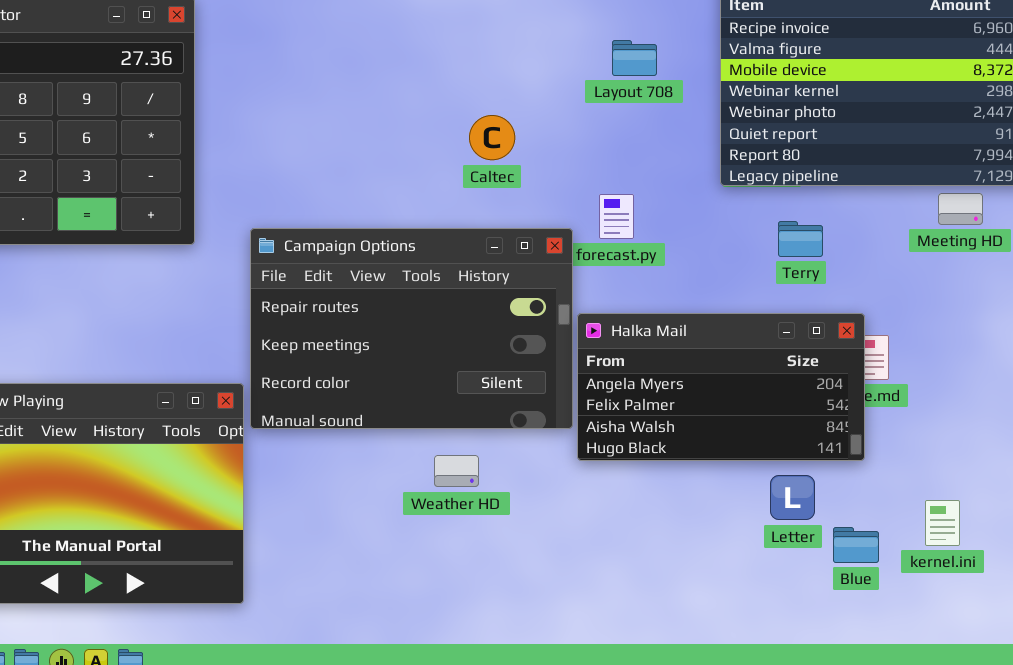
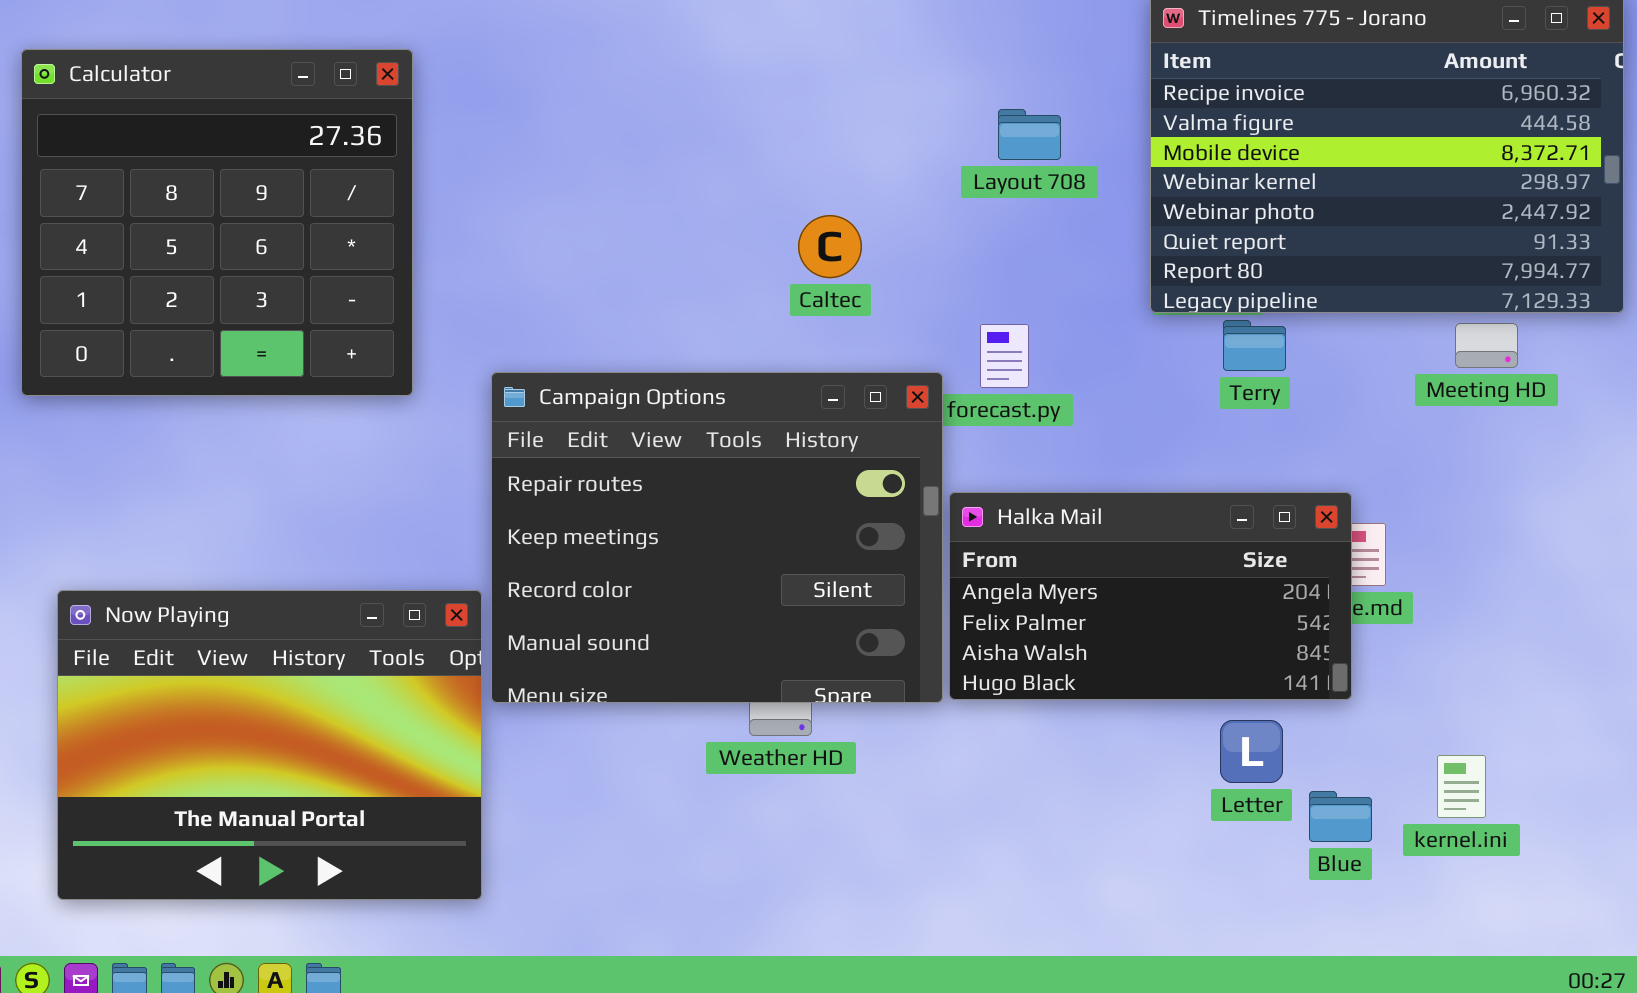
Terry: [778,221,823,257] -> [1223,320,1286,371], moved
Campaign Options: [250,228,573,429] -> [491,372,943,703], resized

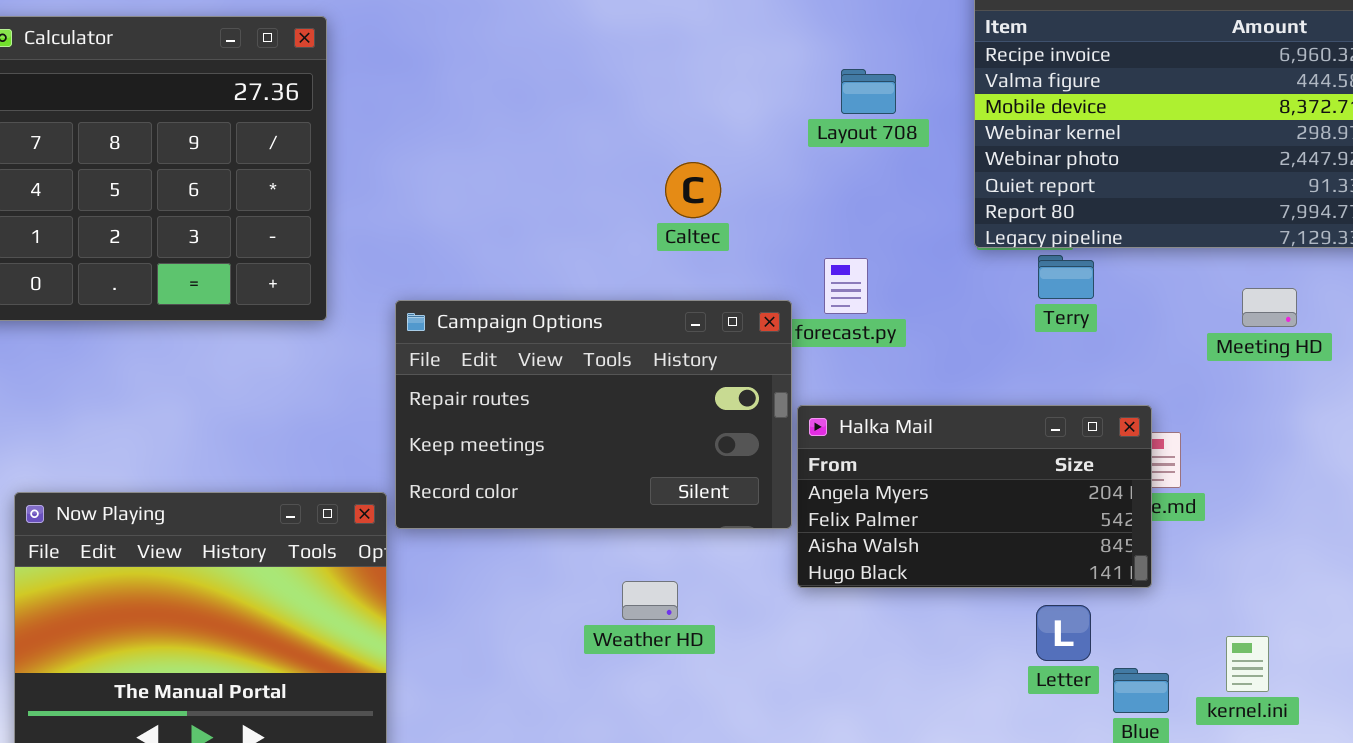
Meeting HD: [1455,323,1518,368] -> [1242,288,1297,327], moved
Campaign Options: [491,372,943,703] -> [395,300,792,529], resized

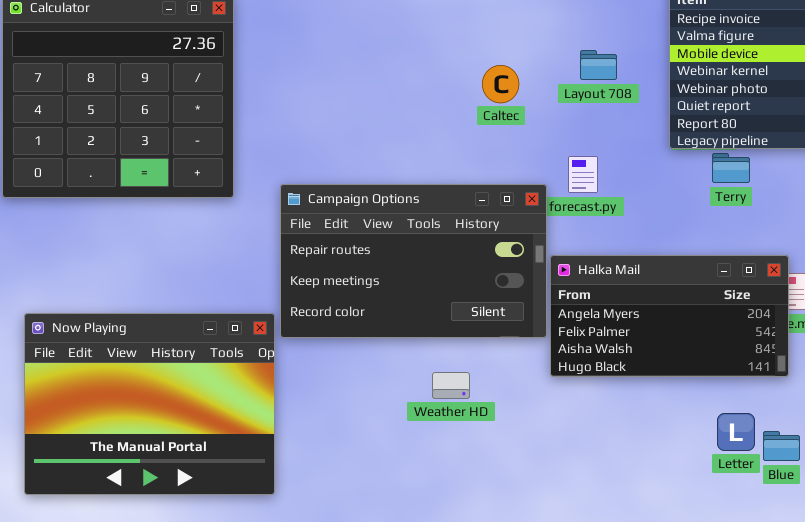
Layout 708: [841,69,896,114] -> [580,50,617,80], moved
Caltec: [665,162,721,218] -> [482,65,519,103], moved
Letter: [1036,605,1091,661] -> [717,413,755,451], moved

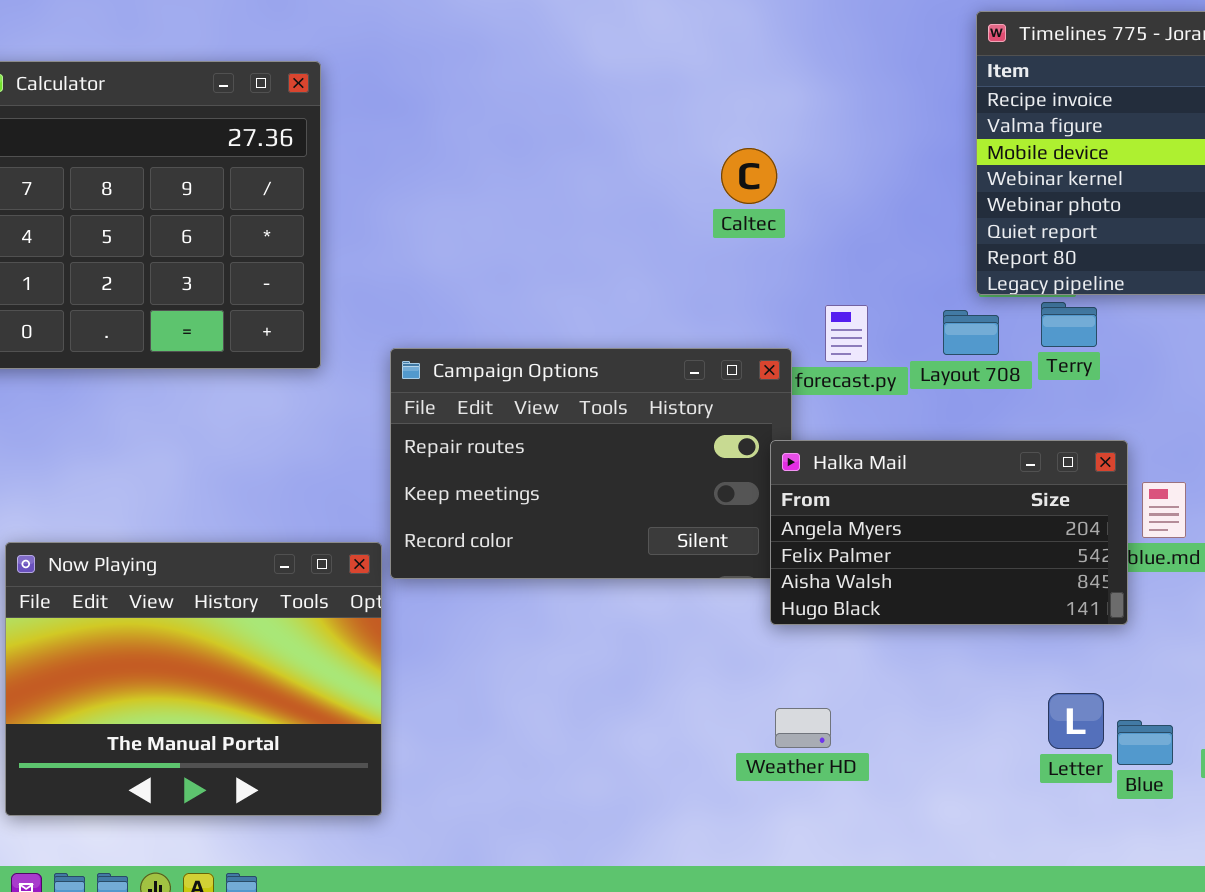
Layout 708: [580,50,617,80] -> [943,310,999,355], moved
Caltec: [482,65,519,103] -> [721,148,777,204], moved
Halka Mail: [550,255,789,377] -> [770,440,1128,625], moved
Weather HD: [432,372,470,399] -> [775,708,831,748], moved

